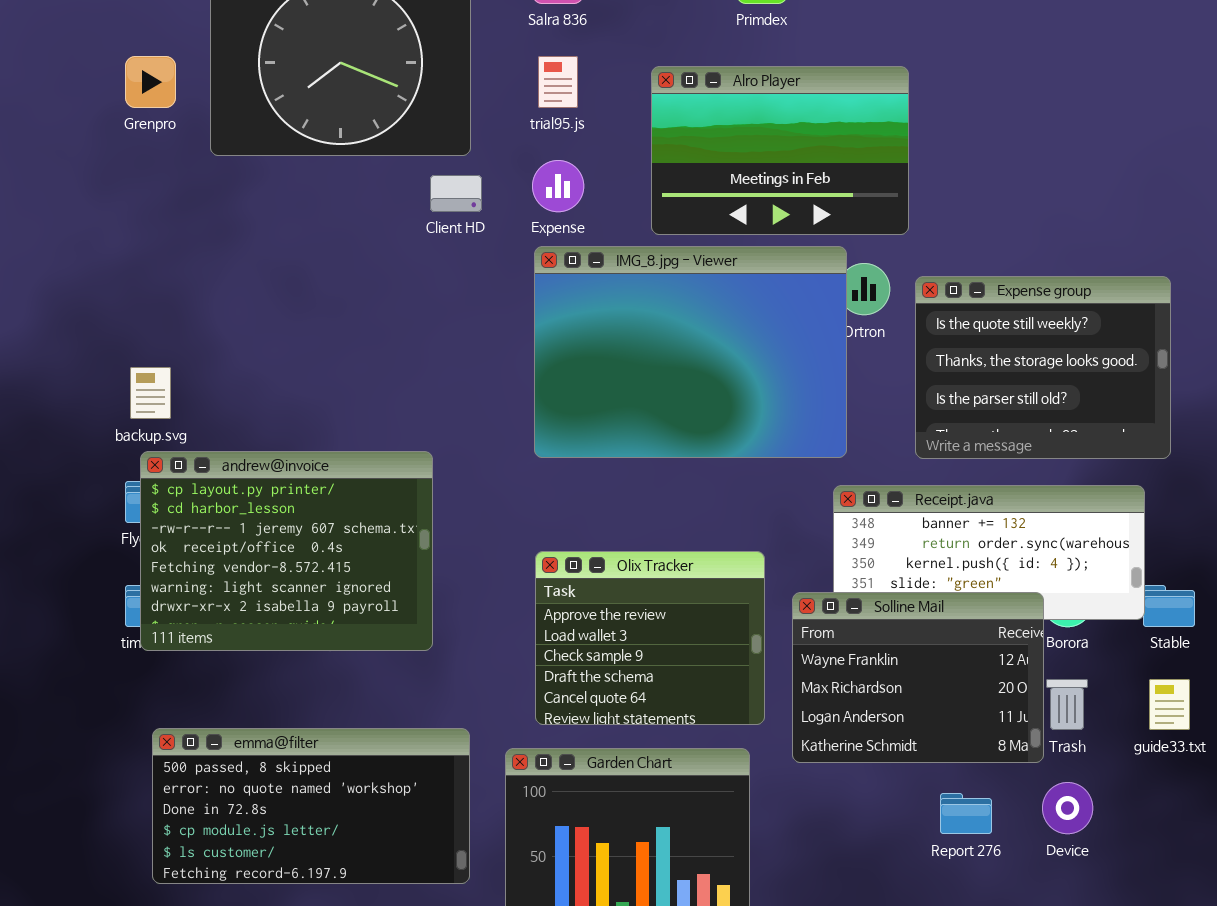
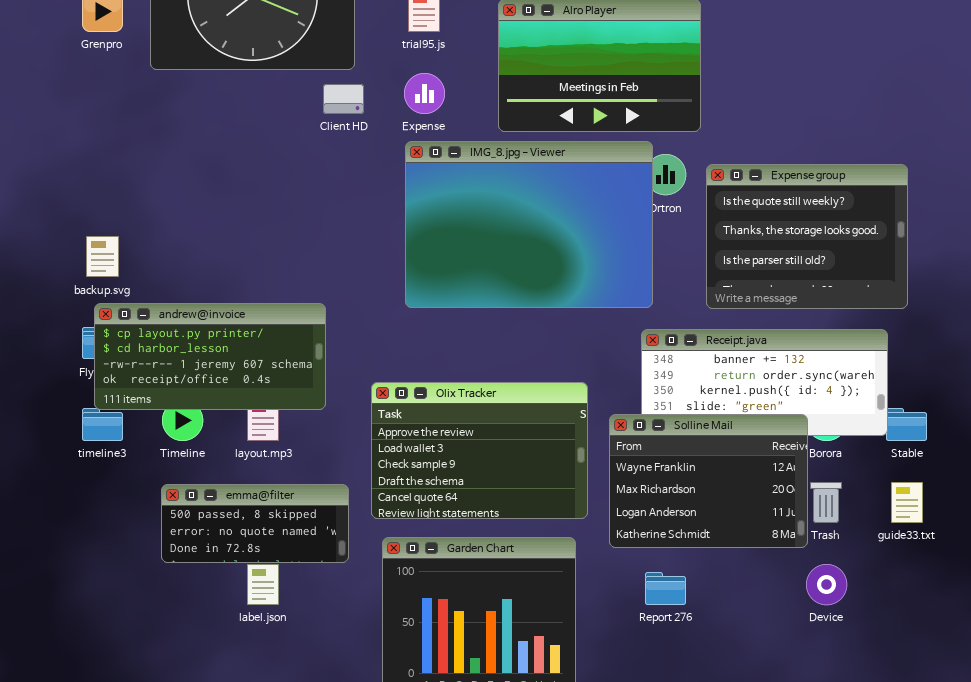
andrew@invoice: [140,451,433,651] -> [94,303,326,410], resized
Olix Tracker: [535,551,765,725] -> [371,382,588,519], resized
emma@filter: [152,728,470,884] -> [161,484,349,563], moved, resized
Report 276: [940,793,992,834] -> [645,572,686,605], moved

